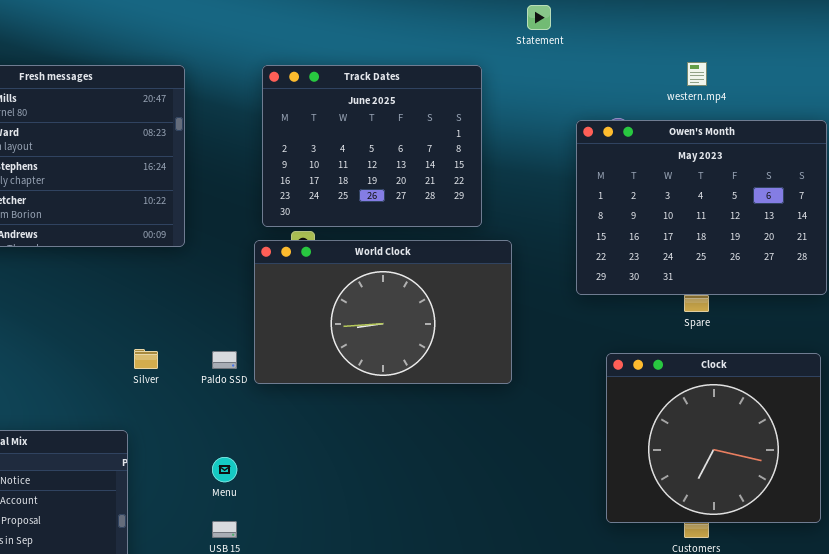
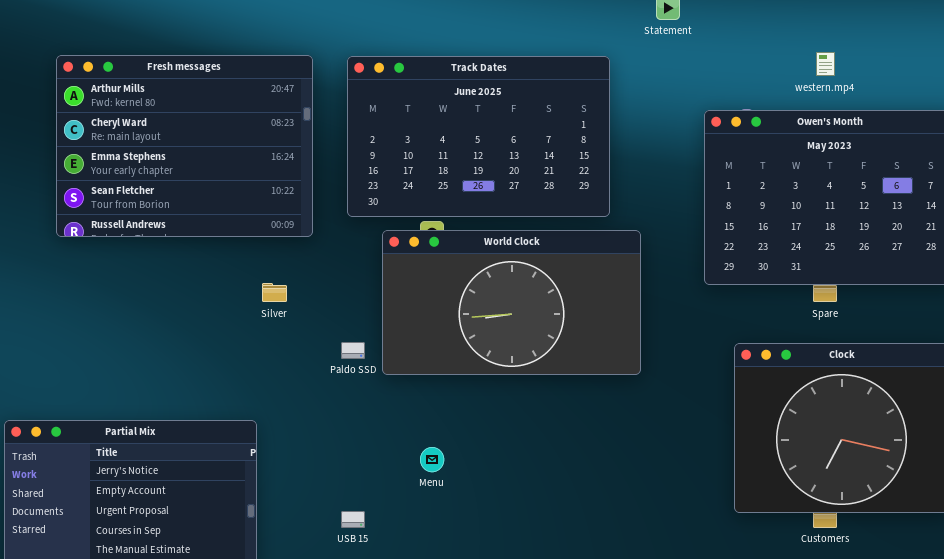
Track Dates: [262,65,482,227] -> [347,56,610,217], resized
Silver: [134,349,158,369] -> [262,283,287,302], moved
Menu: [212,457,237,482] -> [420,447,444,472], moved

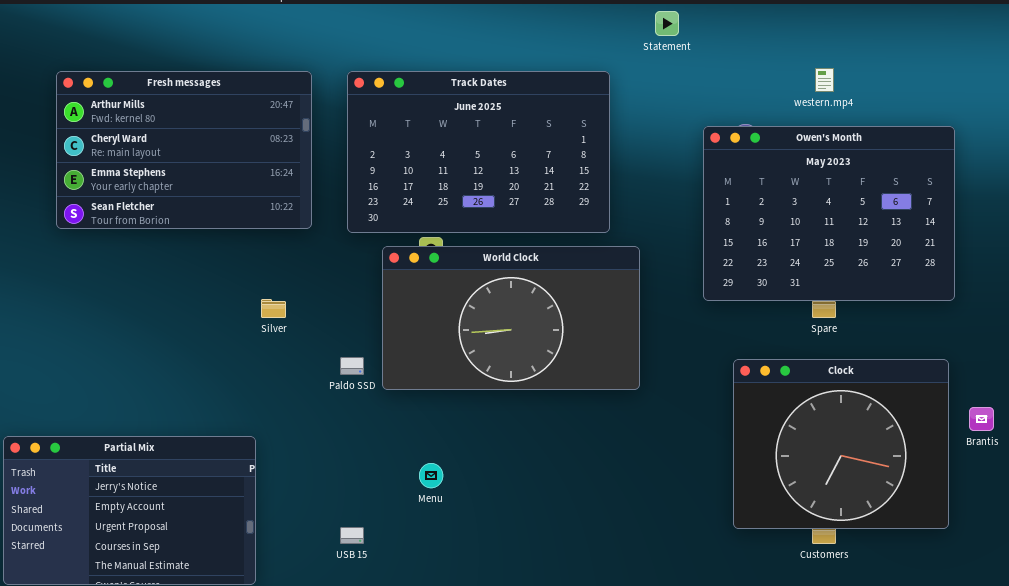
Fresh messages: [56,55,313,237] -> [56,71,312,229], resized

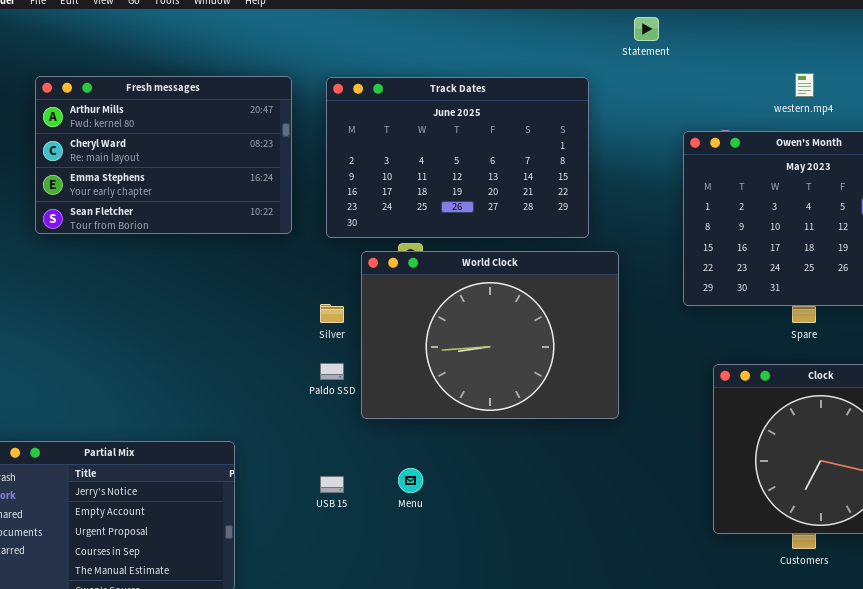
World Clock: [382,246,640,390] -> [361,251,619,419], resized
Silver: [261,299,286,318] -> [320,304,344,323], moved
USB 15: [340,527,364,544] -> [320,476,344,493], moved

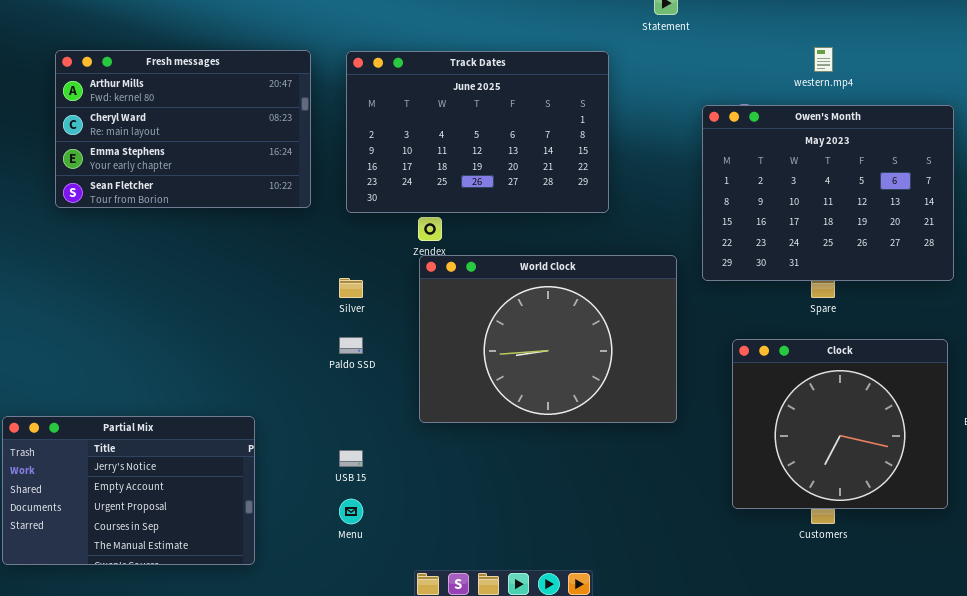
World Clock: [361,251,619,419] -> [419,255,677,423], moved
Menu: [398,468,423,493] -> [339,499,363,524], moved

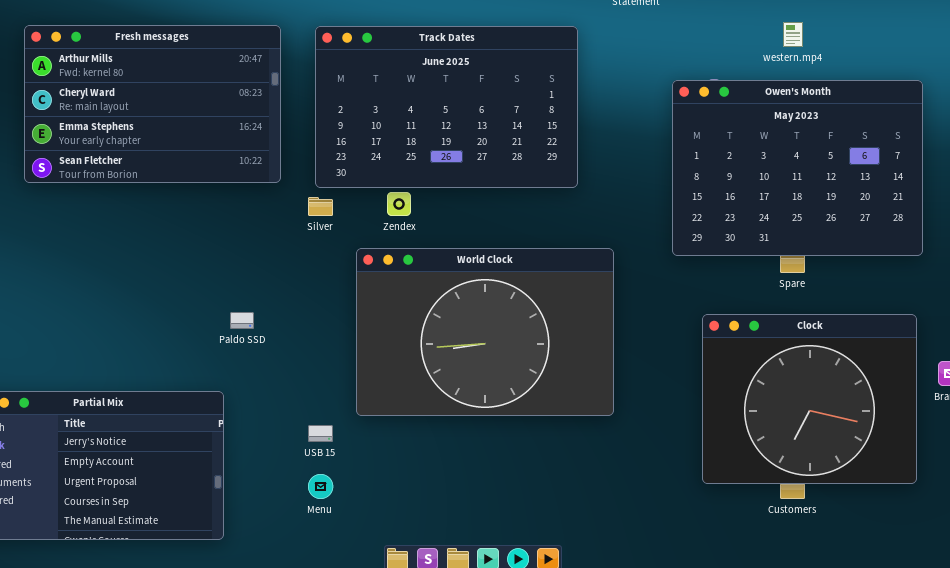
World Clock: [419,255,677,423] -> [356,248,614,416], moved
Silver: [339,278,363,298] -> [308,197,333,216], moved
Paldo SSD: [339,337,363,354] -> [230,312,254,329], moved

